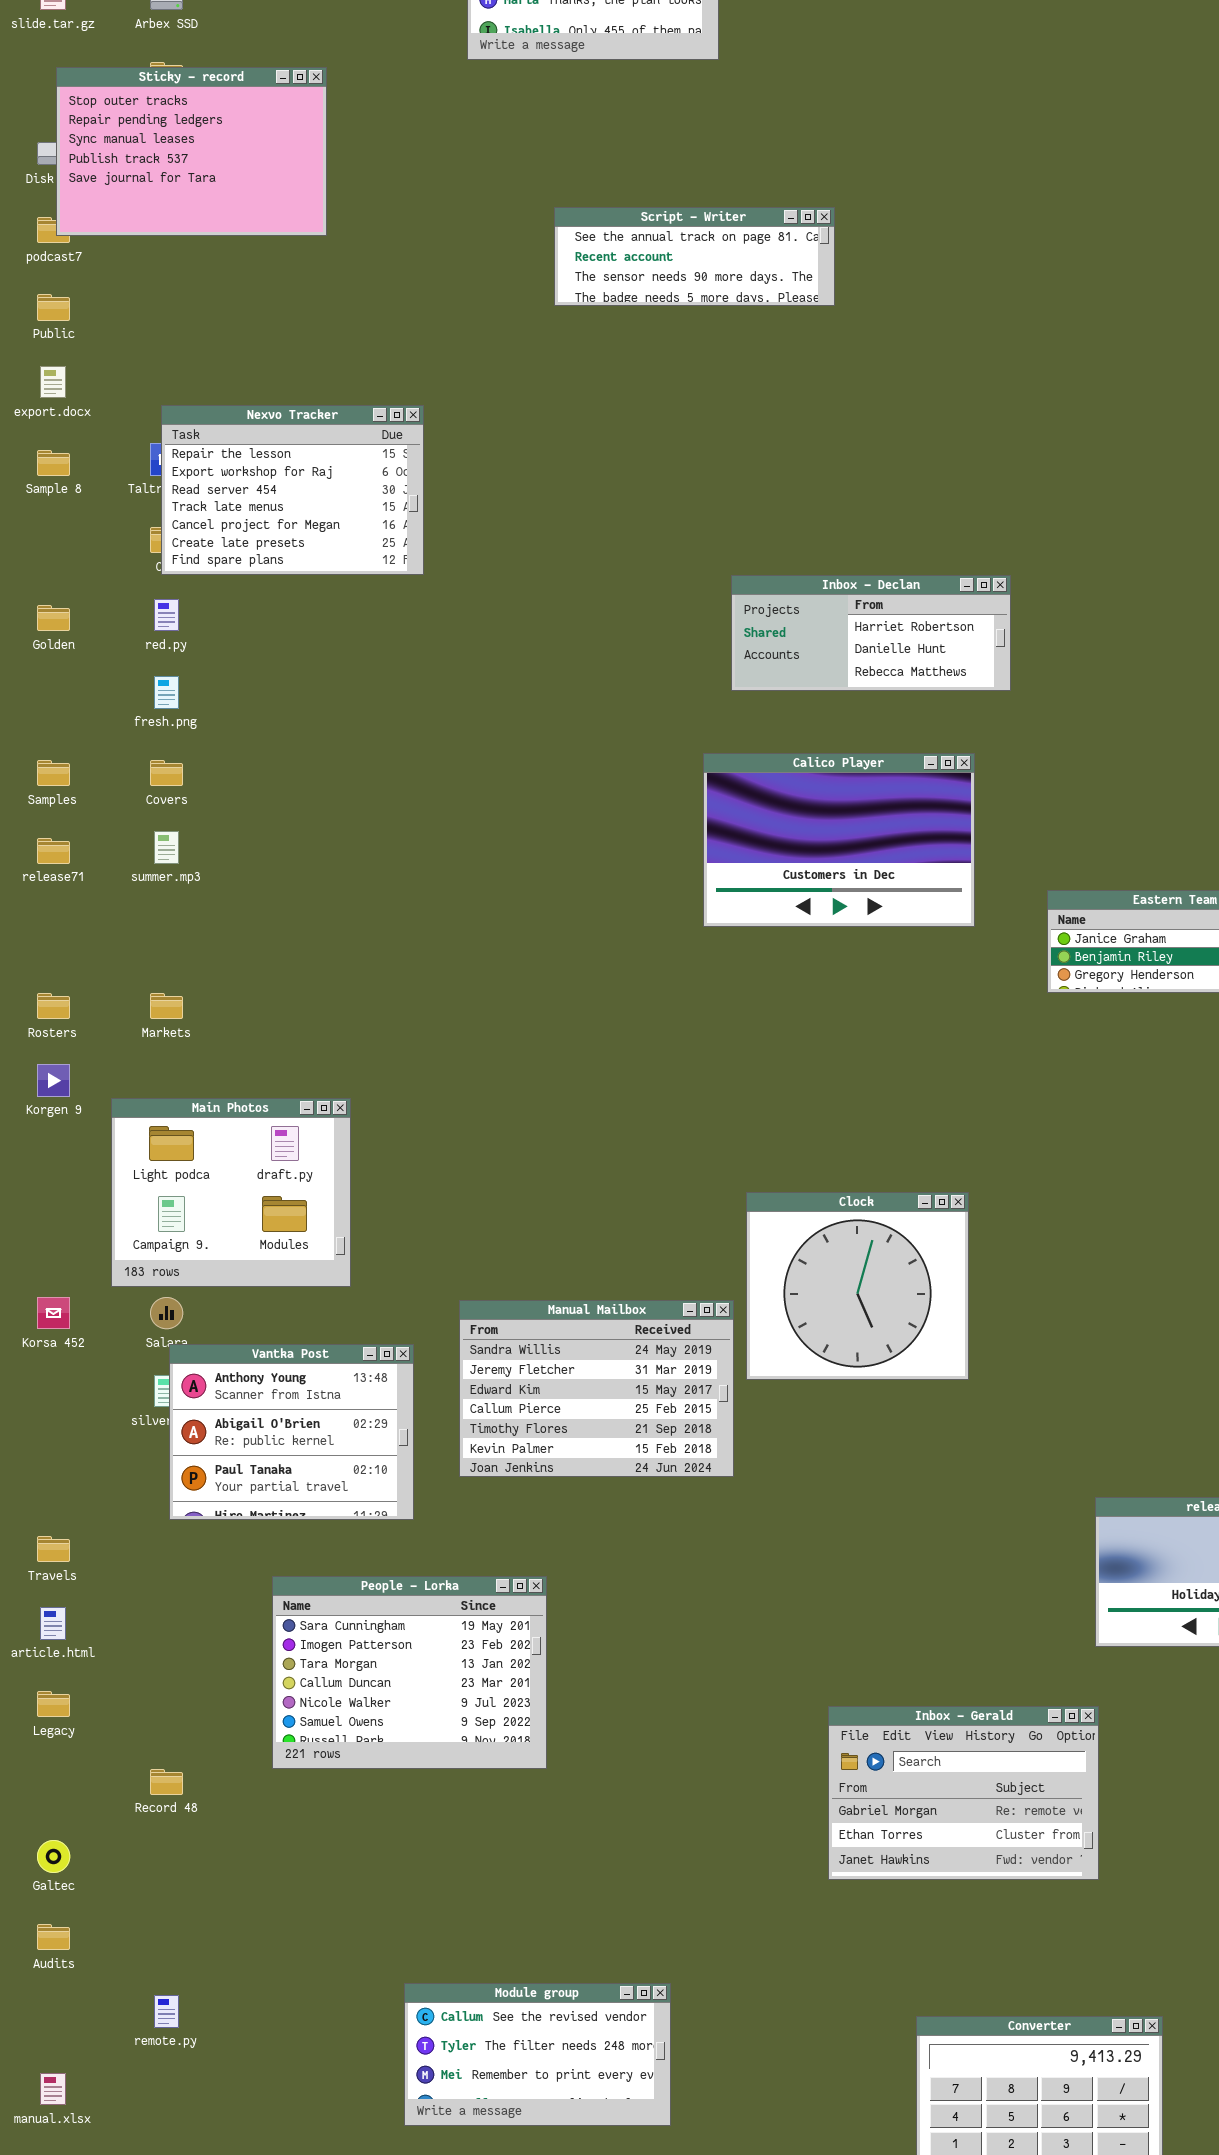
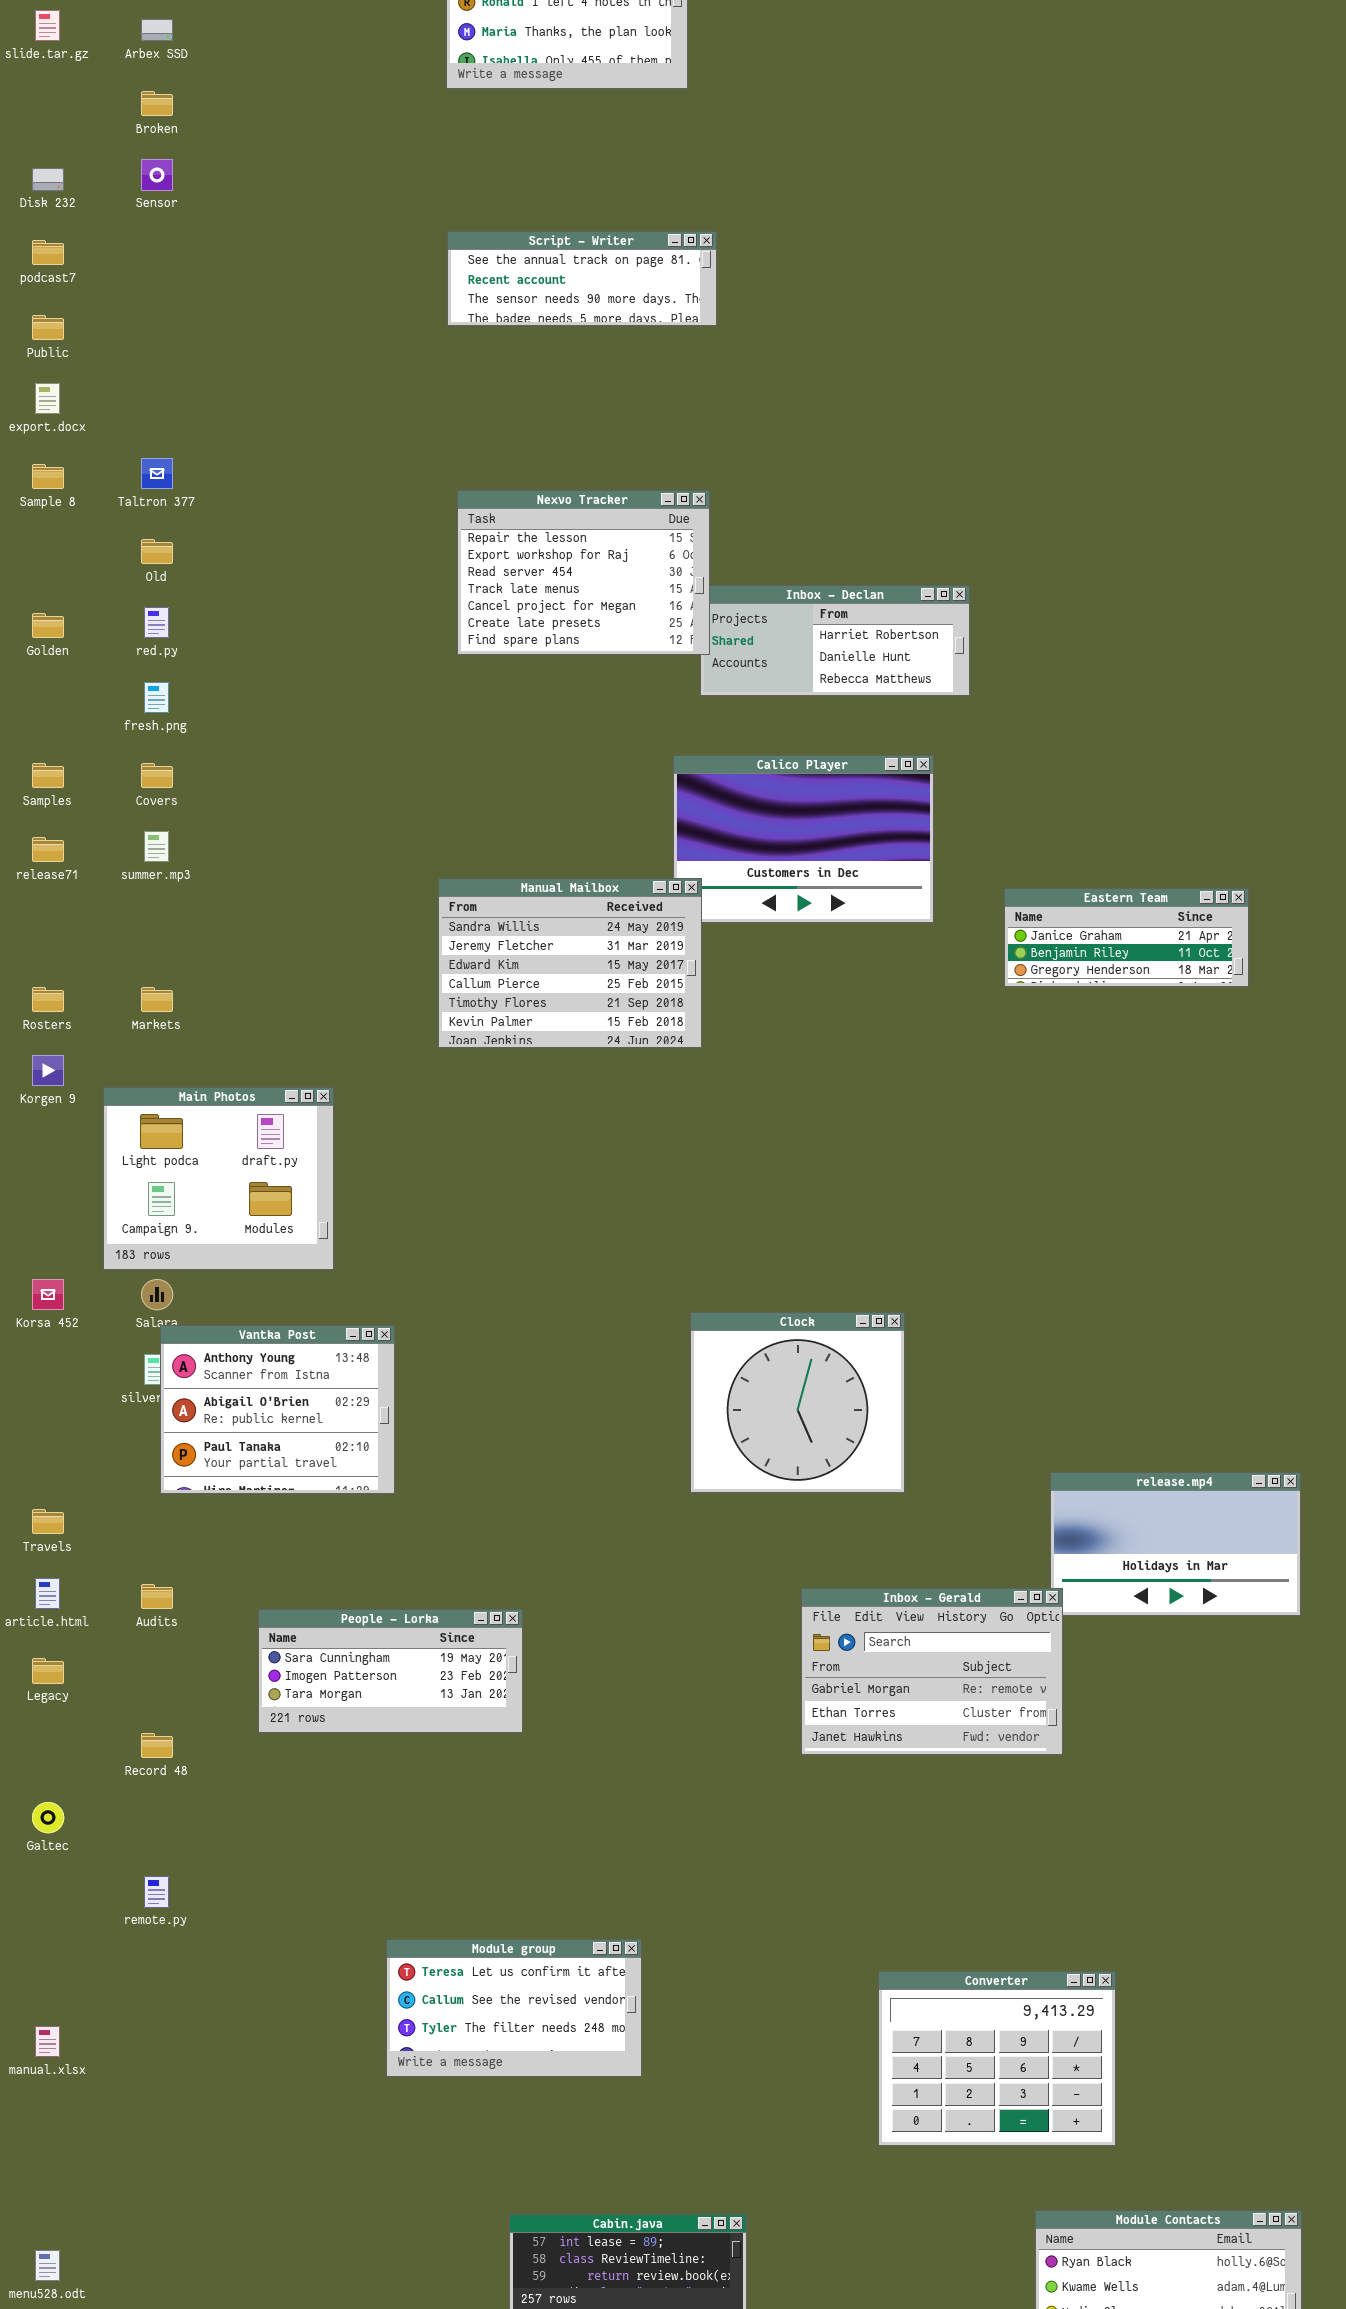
Sticky - record: [56,67,327,236] -> none, closed
Script - Writer: [554,207,835,306] -> [447,231,717,326], moved
Nexvo Tracker: [161,405,424,575] -> [457,490,710,655], moved
Clock: [746,1192,969,1380] -> [690,1312,905,1493], moved
Manual Mailbox: [459,1300,734,1477] -> [438,878,702,1048], moved
People - Lorka: [272,1576,547,1769] -> [258,1609,523,1733], resized
Inbox - Gerald: [828,1706,1099,1880] -> [801,1588,1063,1755], moved
Audits: [37,1924,70,1950] -> [141,1584,173,1609], moved
Module group: [404,1983,671,2126] -> [386,1939,642,2077], scrolled up 1 row
remote.py: [154,1995,179,2028] -> [144,1876,169,1908], moved

